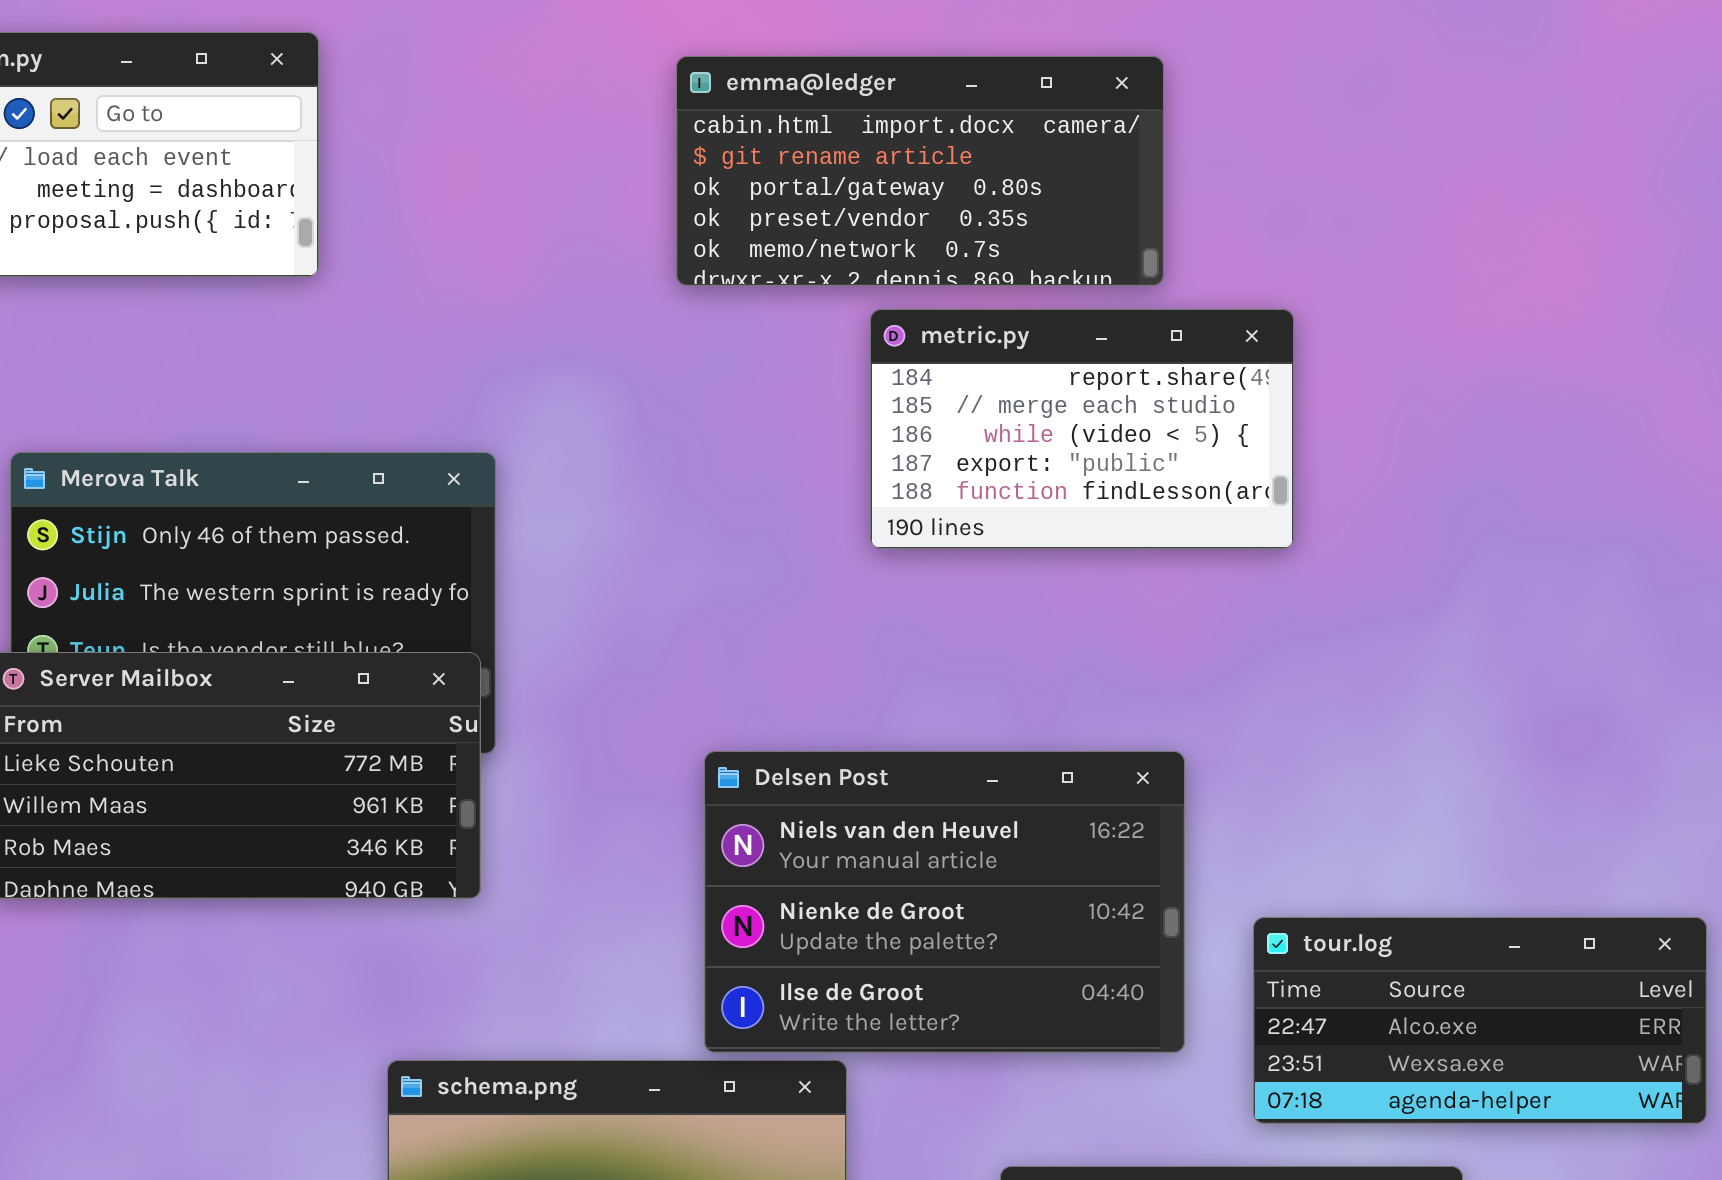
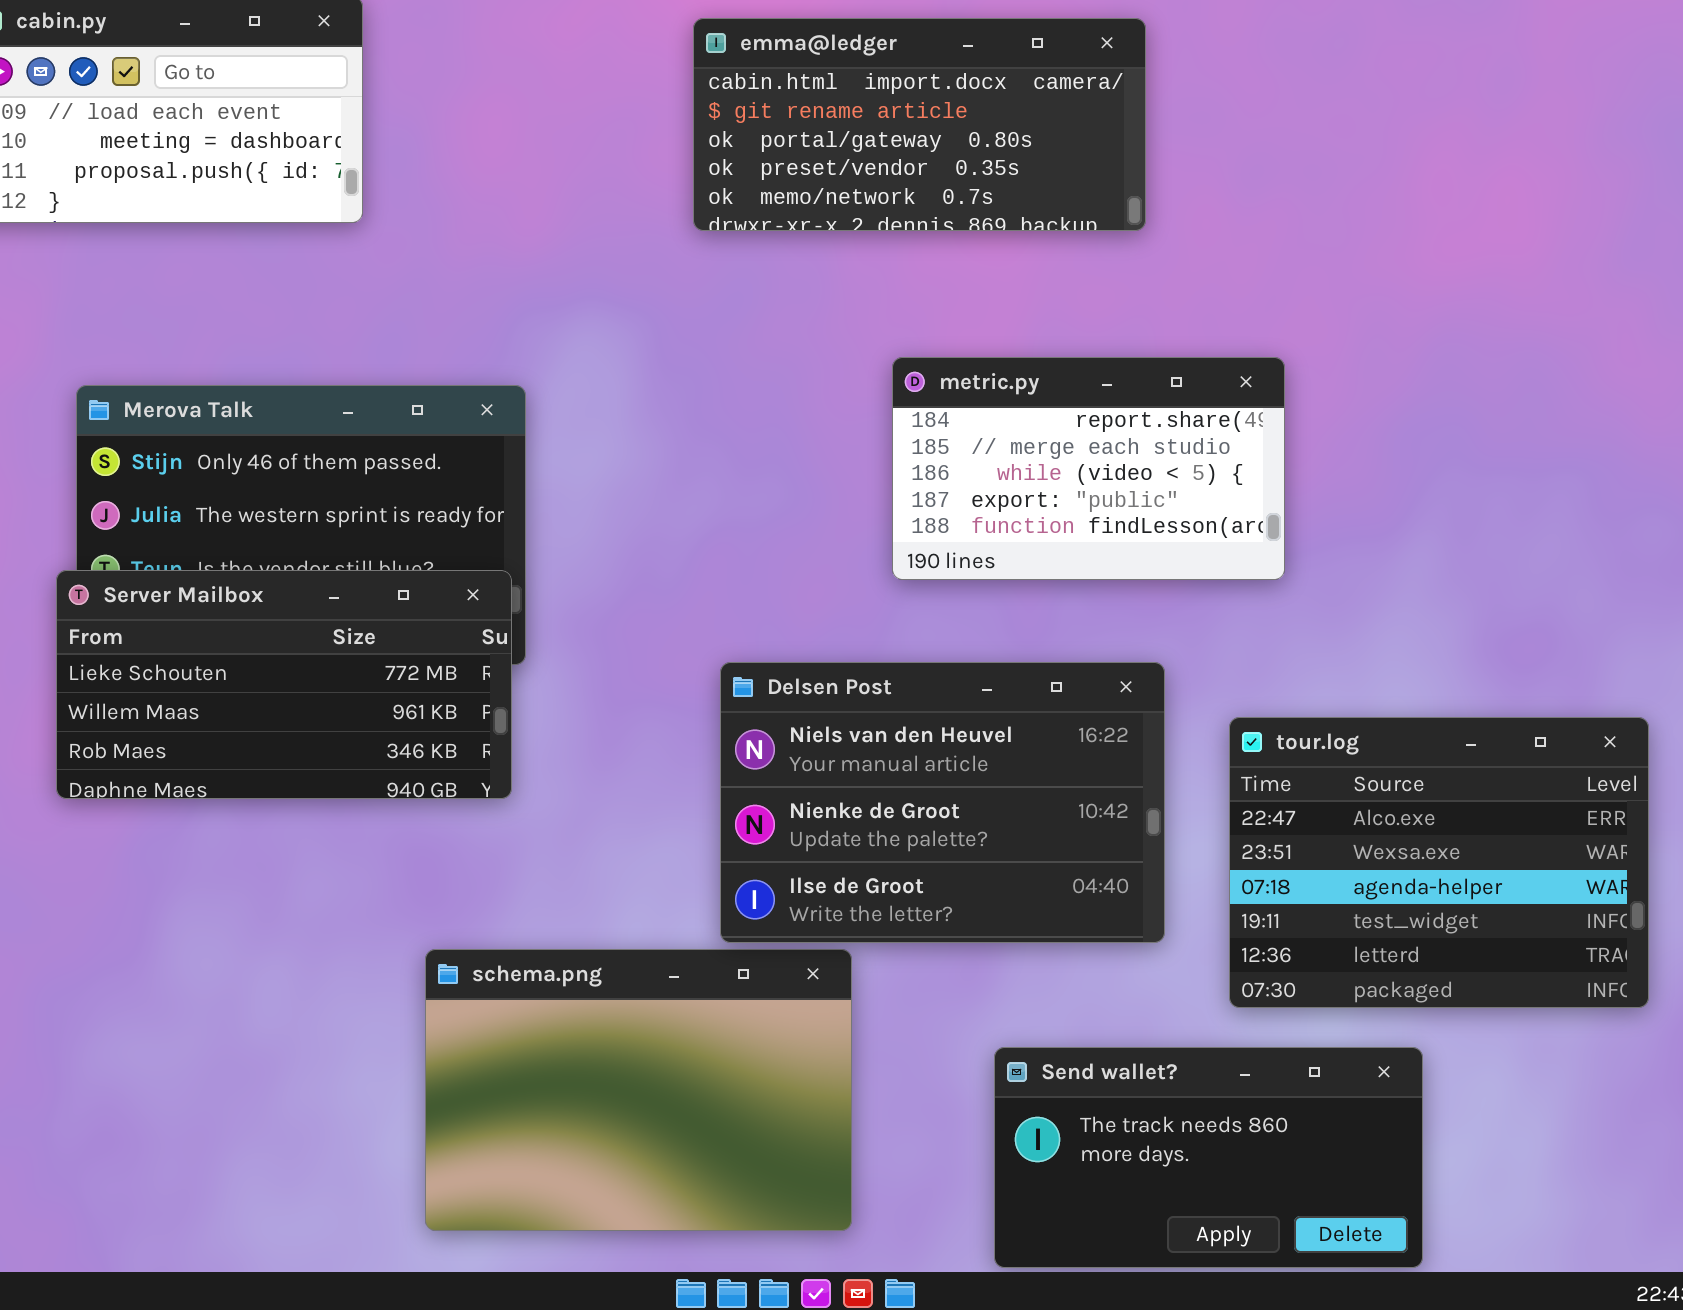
metric.py: [870,309,1294,549] -> [892,357,1285,580], moved
tour.log: [1253,917,1707,1124] -> [1229,717,1649,1008], resized

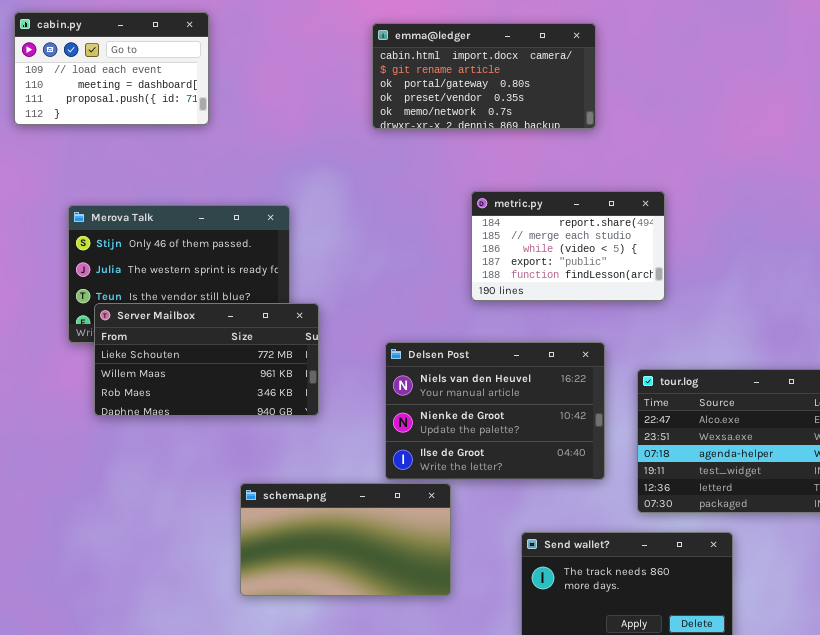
Server Mailbox: [56,570,512,799] -> [94,303,319,416], moved
schema.png: [425,949,852,1231] -> [240,483,451,596], resized

